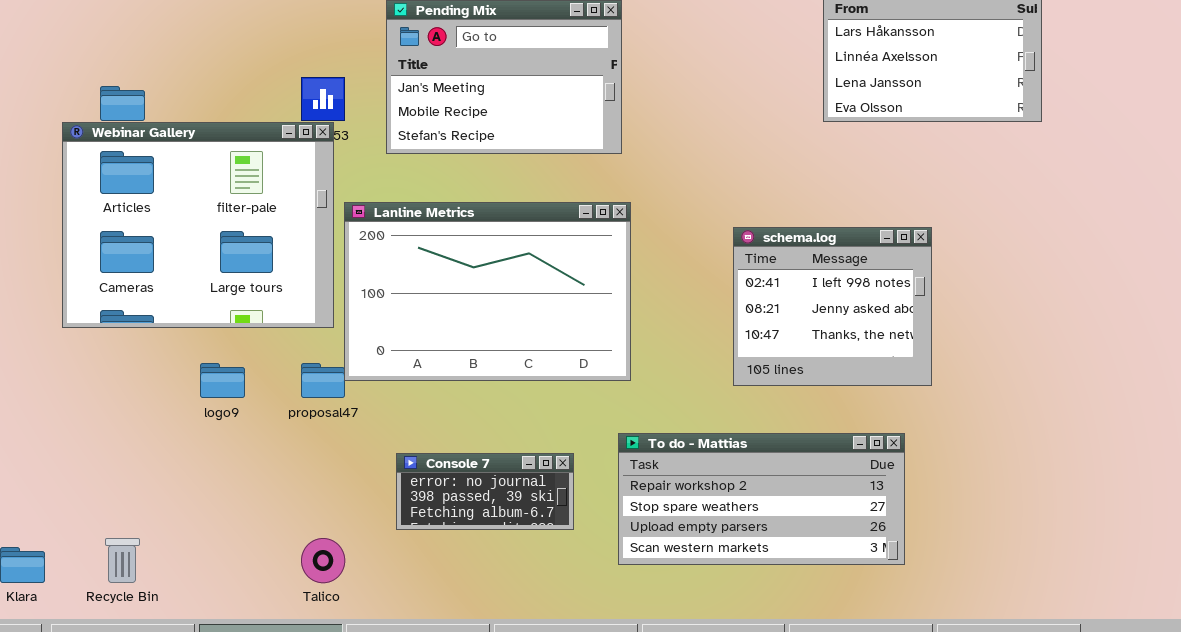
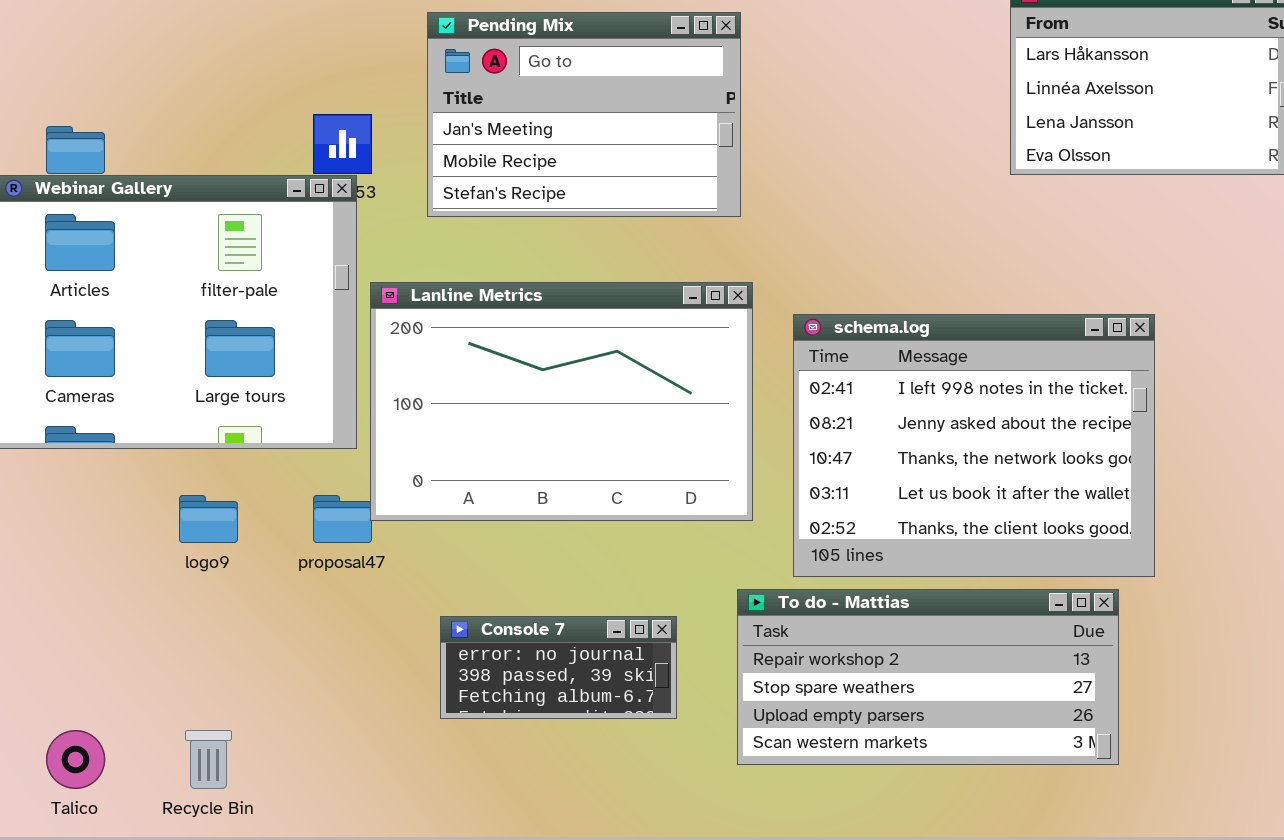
schema.log: [733,227,932,386] -> [793,314,1155,577], resized
Recycle Bin: [105,538,140,583] -> [185,730,232,789], moved
Talico: [301,538,345,583] -> [46,730,105,789], moved

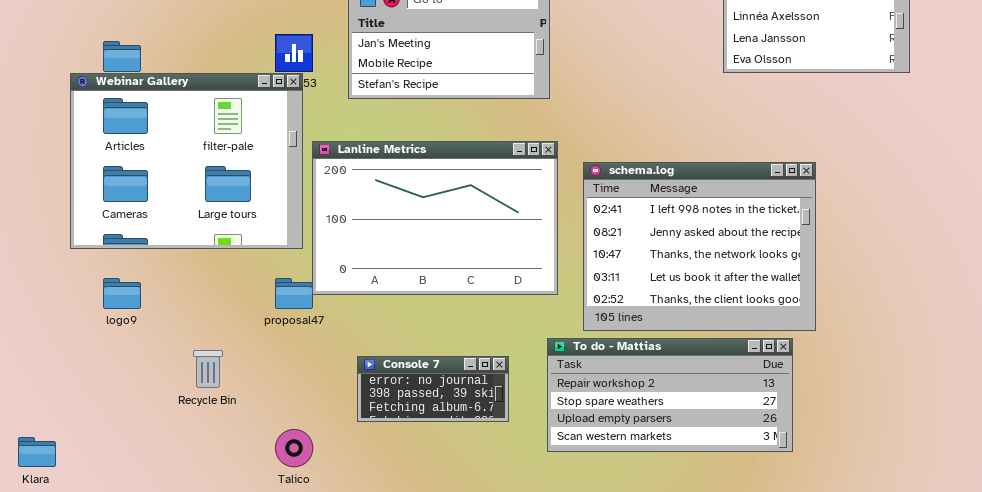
logo9: [179,495,238,543] -> [103,278,141,309], moved
Talico: [46,730,105,789] -> [275,429,313,467], moved
Recycle Bin: [185,730,232,789] -> [193,350,223,388], moved

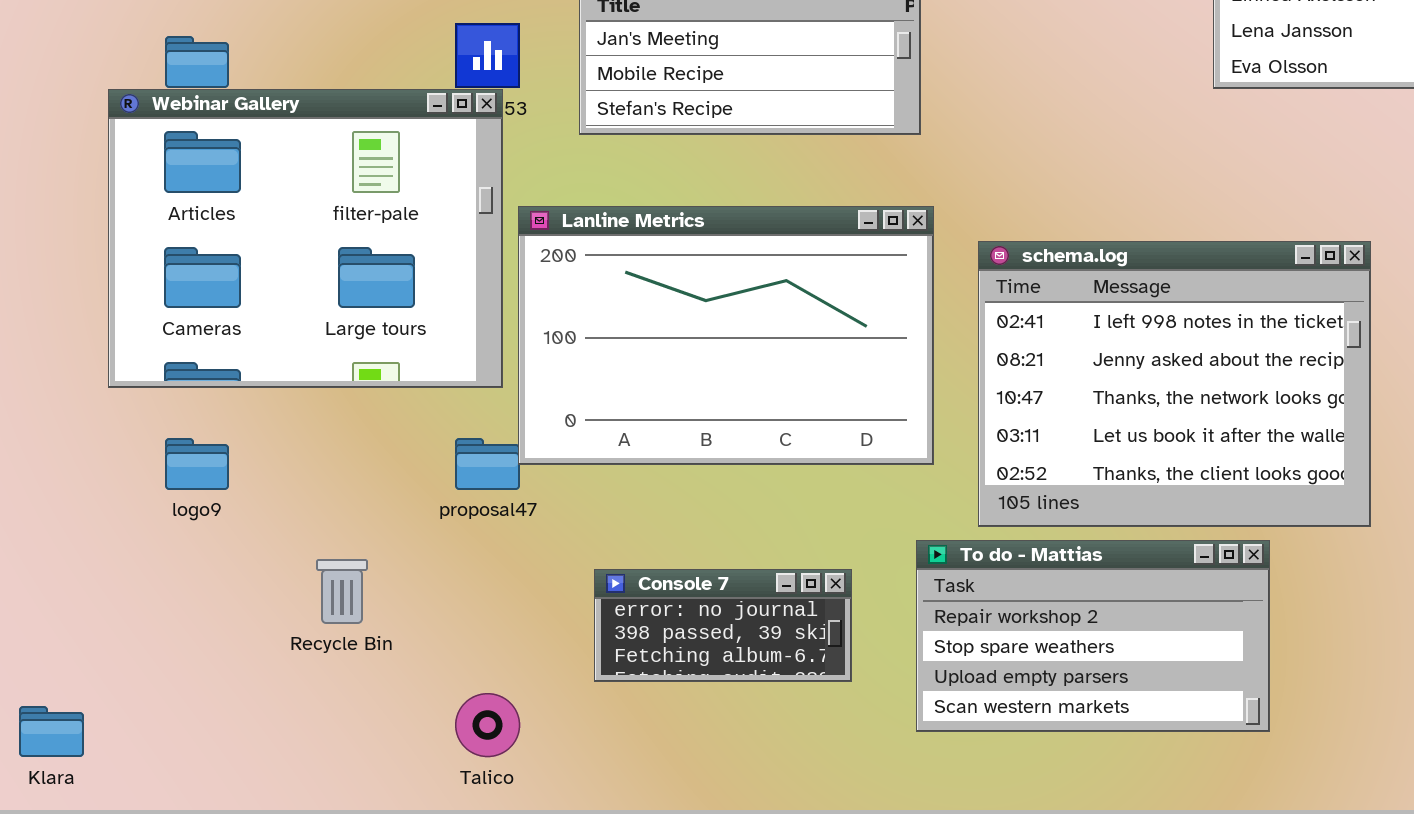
To do - Mattias: [547,338,793,452] -> [916,540,1270,732], resized

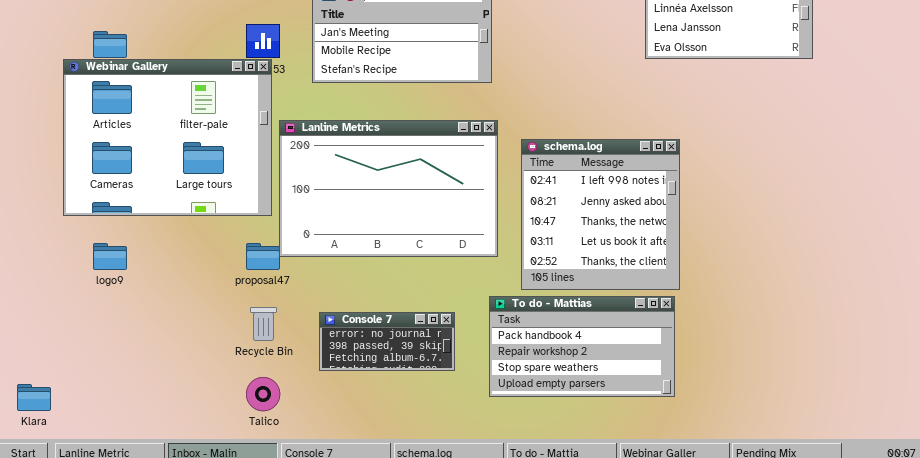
schema.log: [978,241,1371,527] -> [521,139,680,290], resized
To do - Mattias: [916,540,1270,732] -> [489,296,675,397], scrolled up 1 row
Recycle Bin: [316,559,368,624] -> [250,307,277,341], moved

